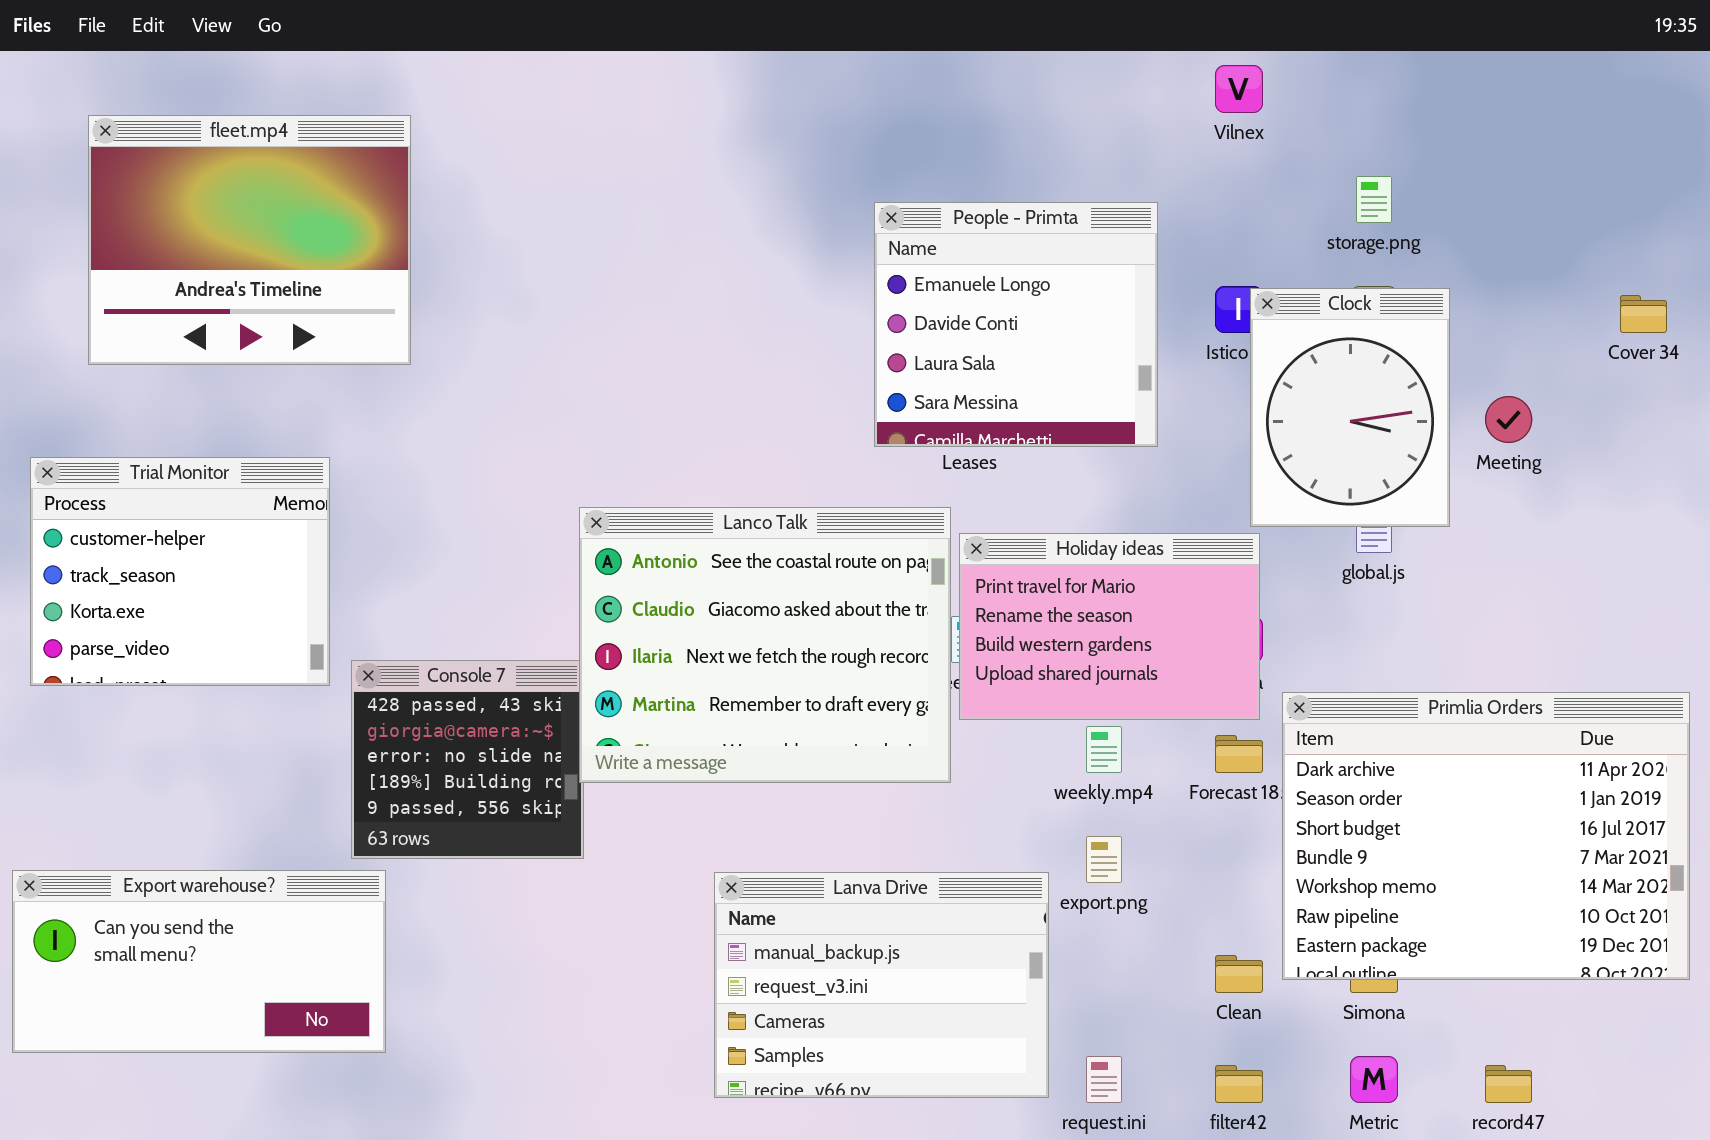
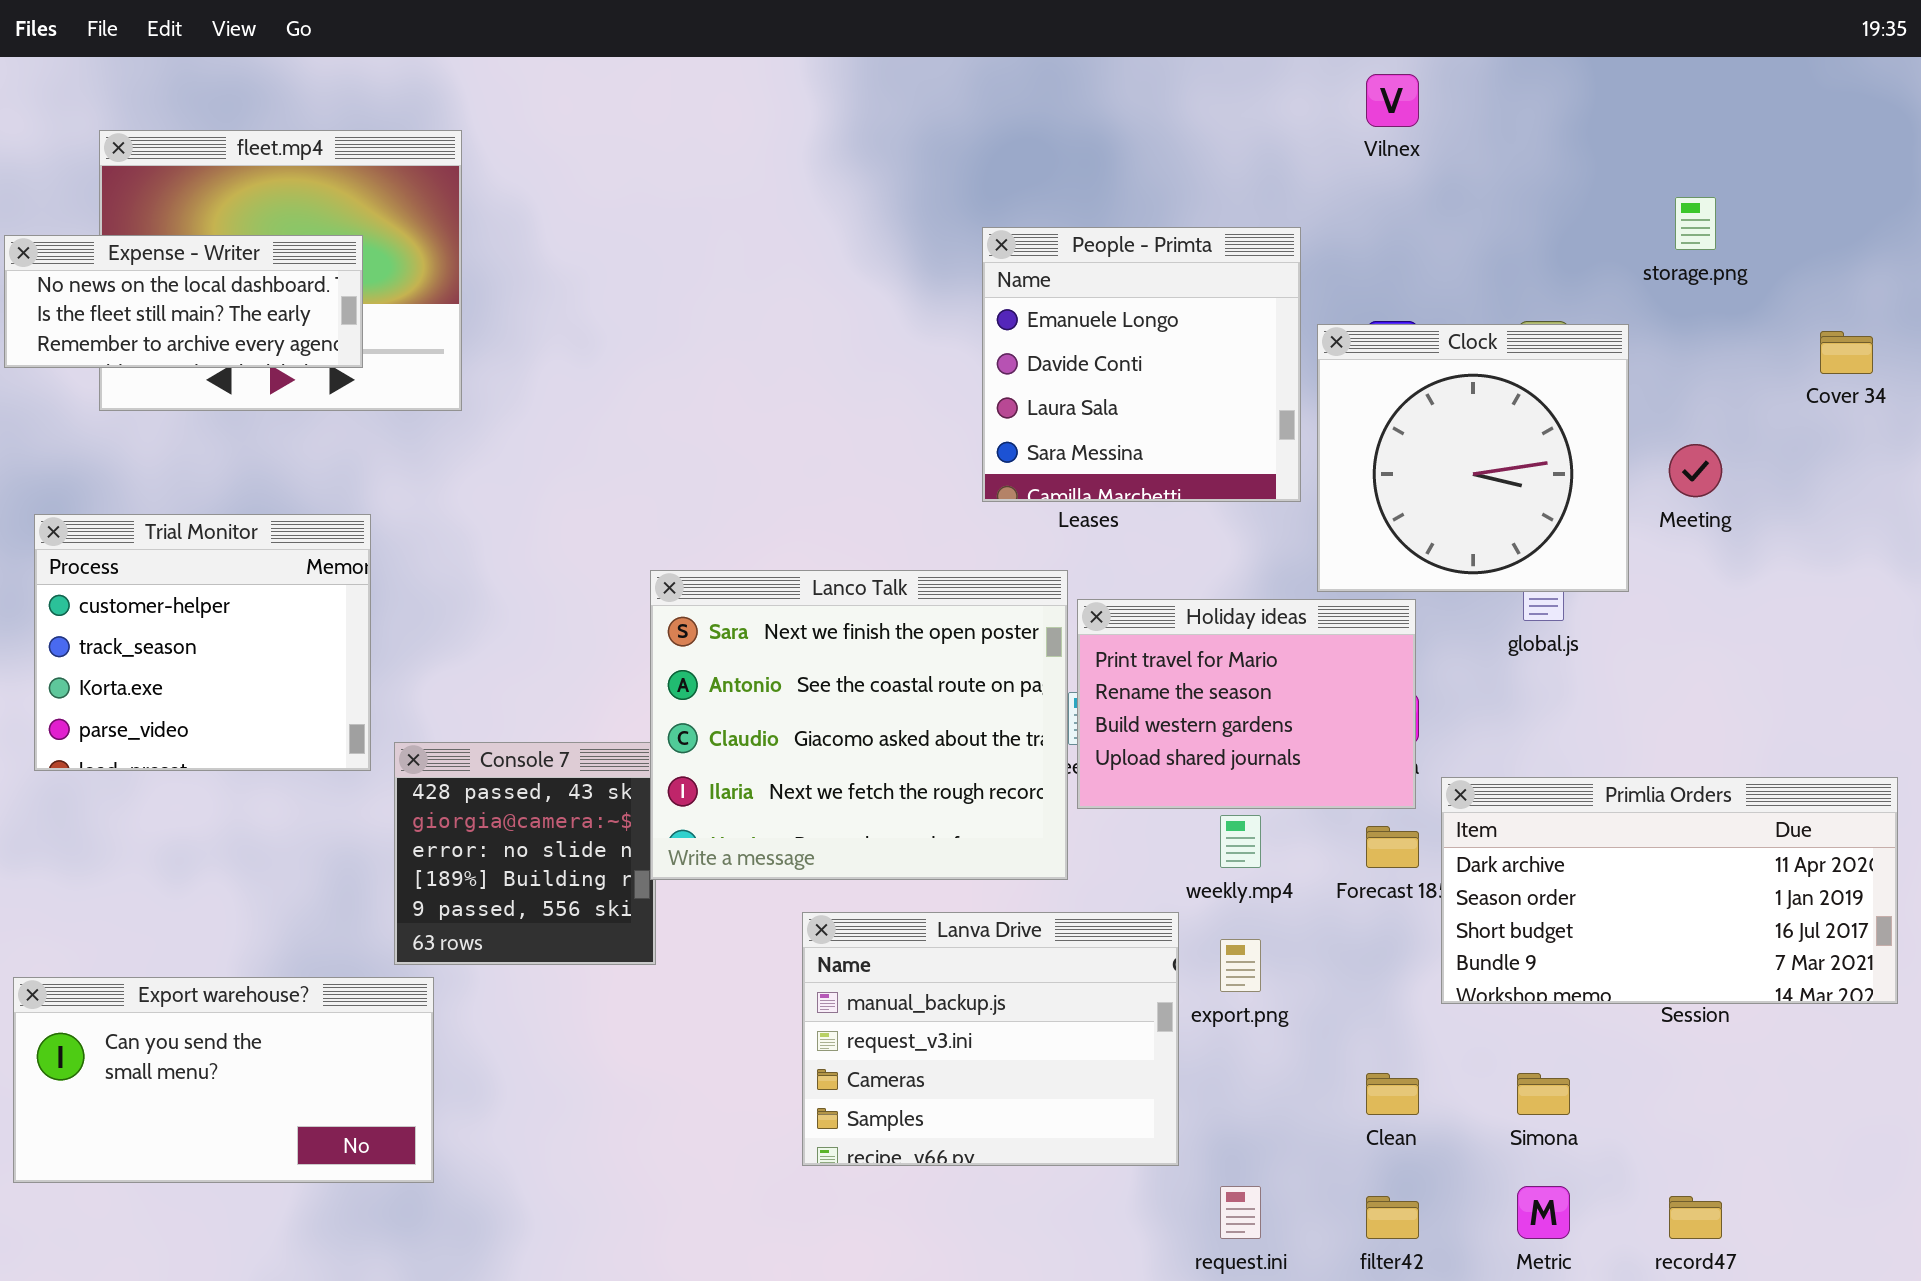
storage.png: [1356,176,1392,223] -> [1675,197,1716,250], moved
Expense - Writer: none -> [4,235,363,368], opened
Clock: [1250,288,1450,527] -> [1317,324,1629,592], resized
Lanco Talk: [579,507,951,783] -> [650,570,1068,880], scrolled up 1 row
Primlia Orders: [1282,692,1690,980] -> [1441,777,1898,1004], resized
Lanva Drive: [714,872,1049,1098] -> [802,912,1179,1166], moved

